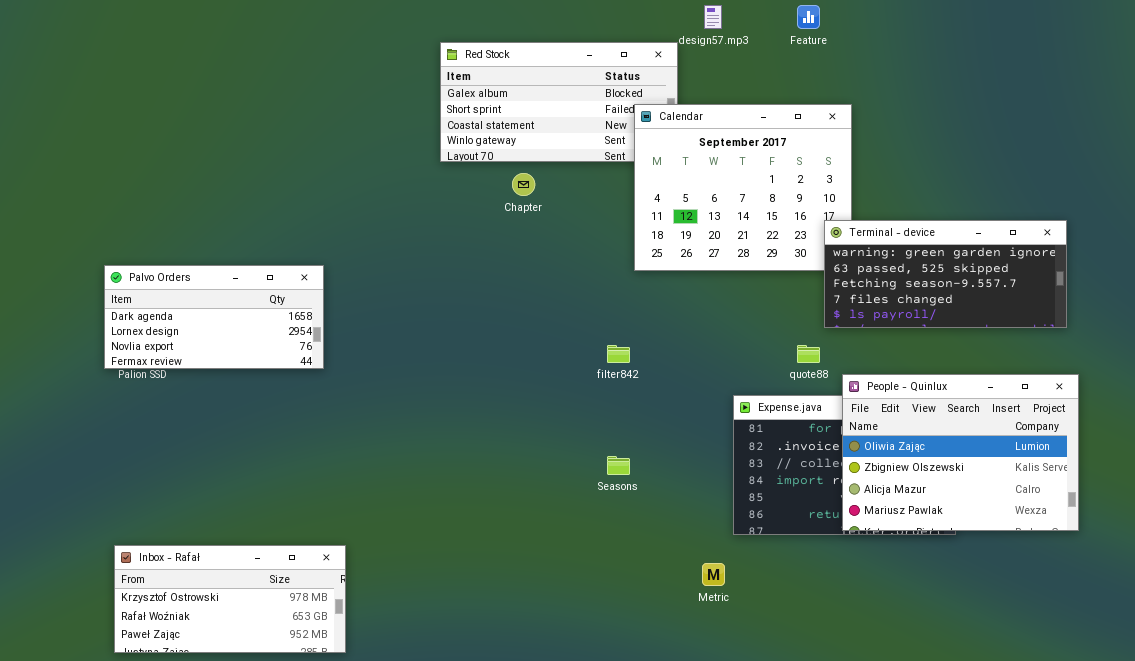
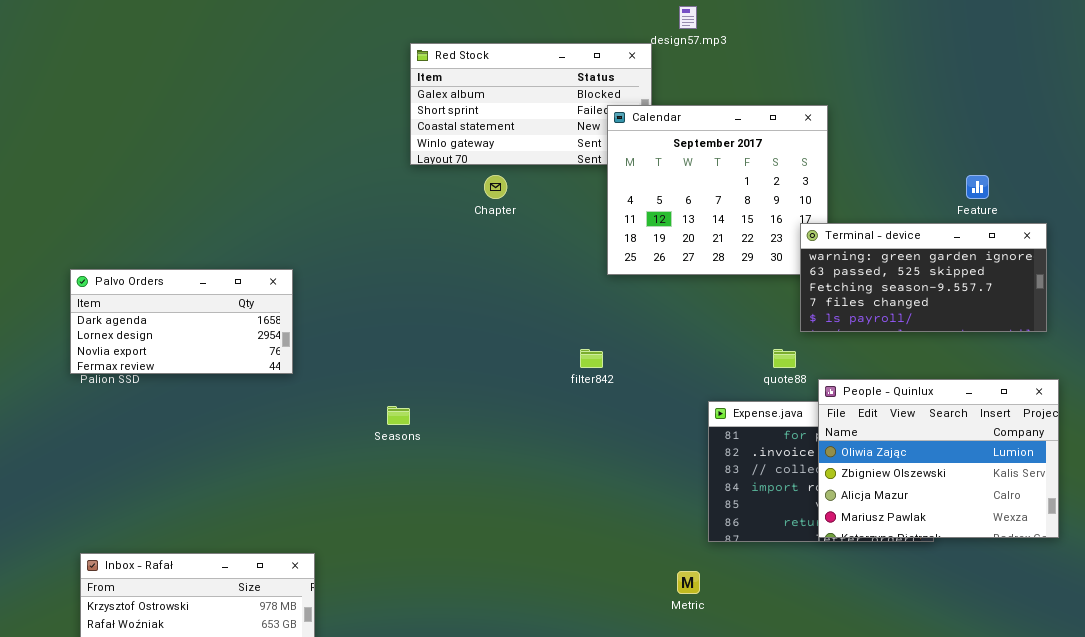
Feature: [797,5,820,29] -> [966,175,989,199], moved
Seasons: [607,456,630,475] -> [387,406,410,425], moved

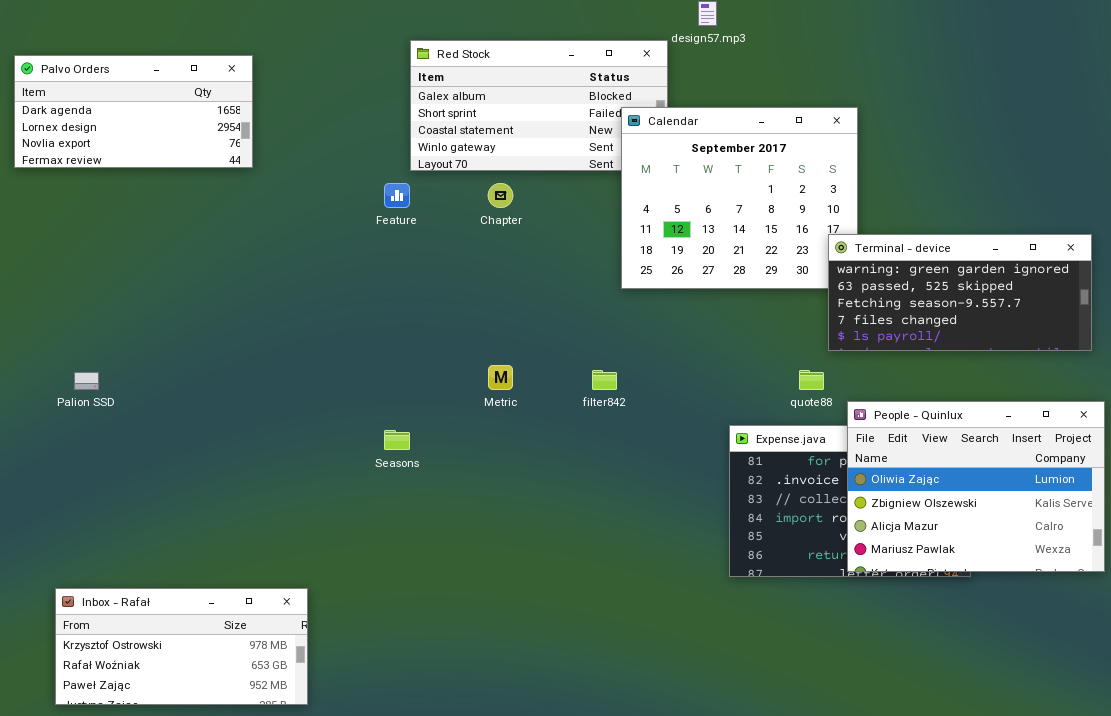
Feature: [966,175,989,199] -> [384,183,410,208], moved
Palvo Orders: [70,269,293,374] -> [14,55,253,168], moved
Metric: [677,571,700,594] -> [488,365,513,390], moved

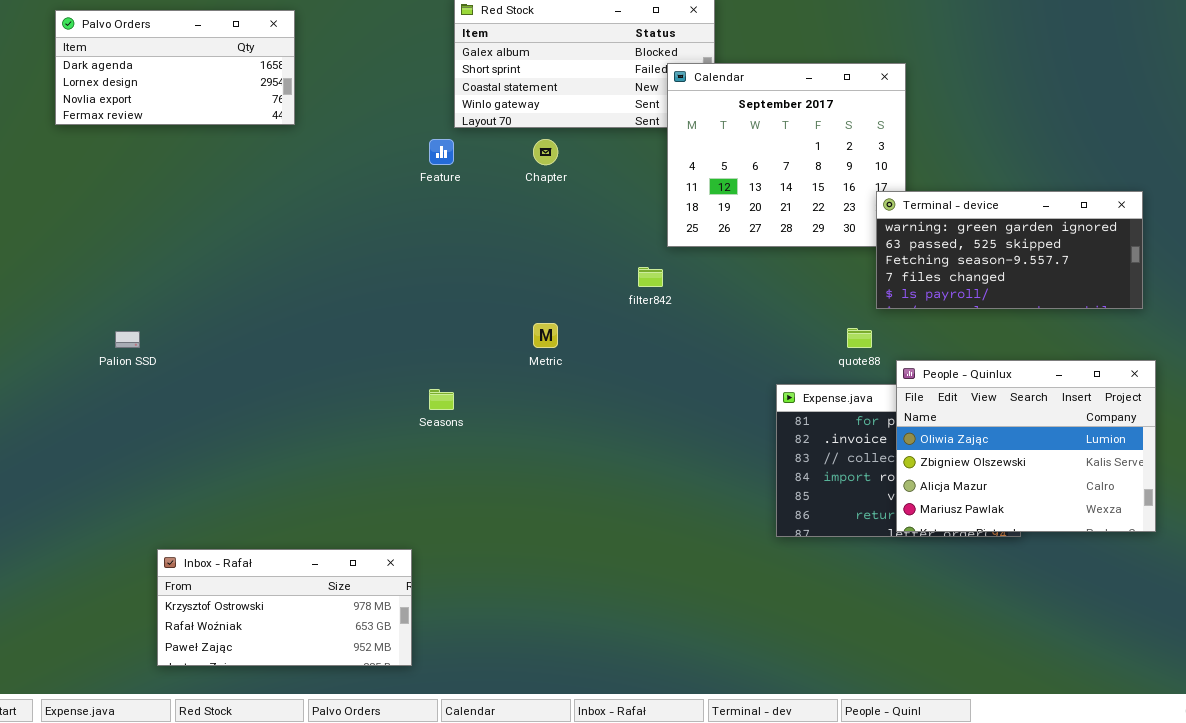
filter842: [592,370,617,390] -> [638,267,663,287], moved
Inbox - Rafał: [55,588,308,705] -> [157,549,412,666], moved

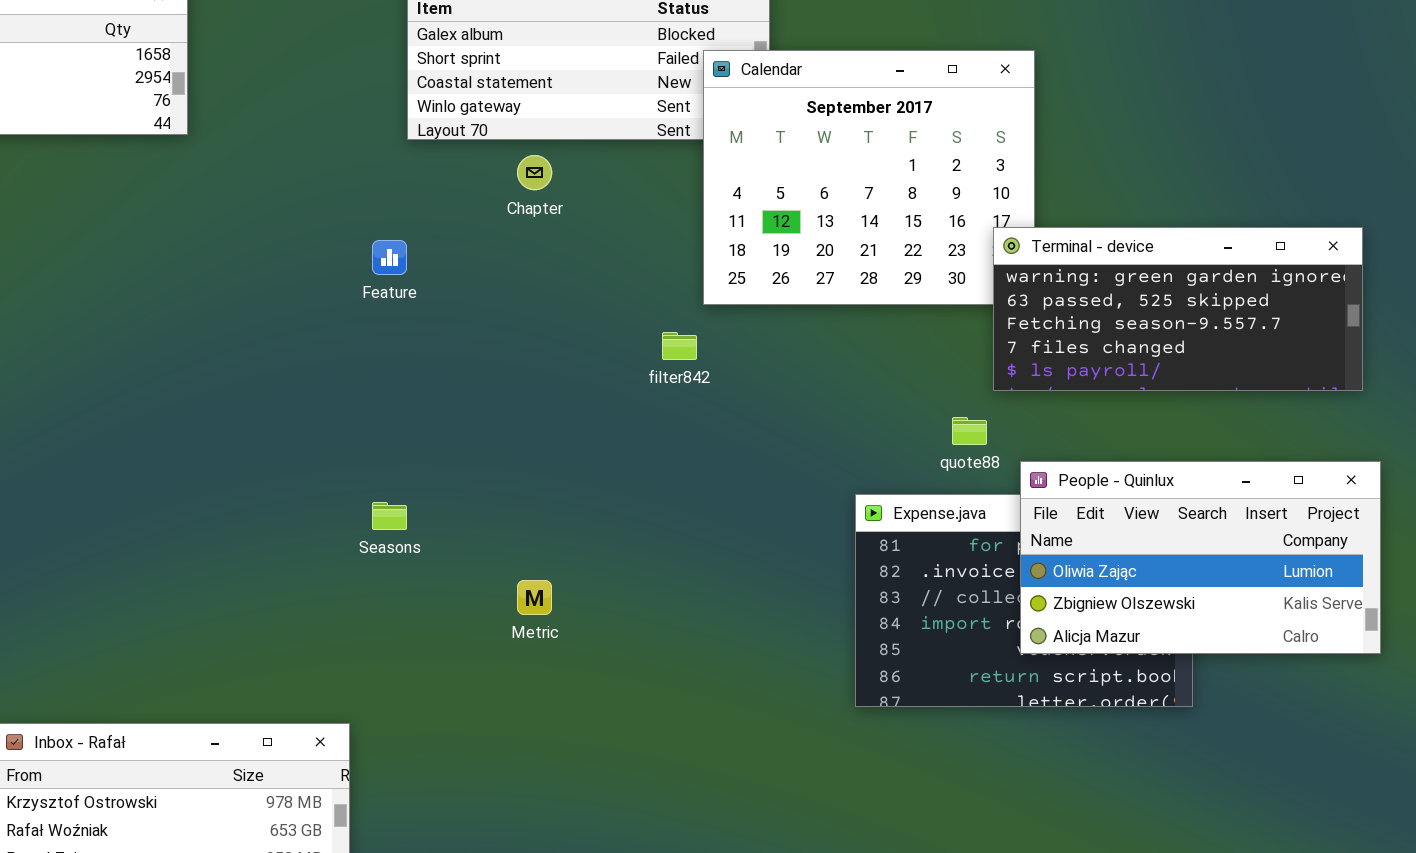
Feature: [429,139,454,165] -> [372,240,407,275], moved
Metric: [533,323,558,348] -> [517,580,552,615], moved
People - Quinlux: [896,360,1156,532] -> [1020,461,1381,654], resized

